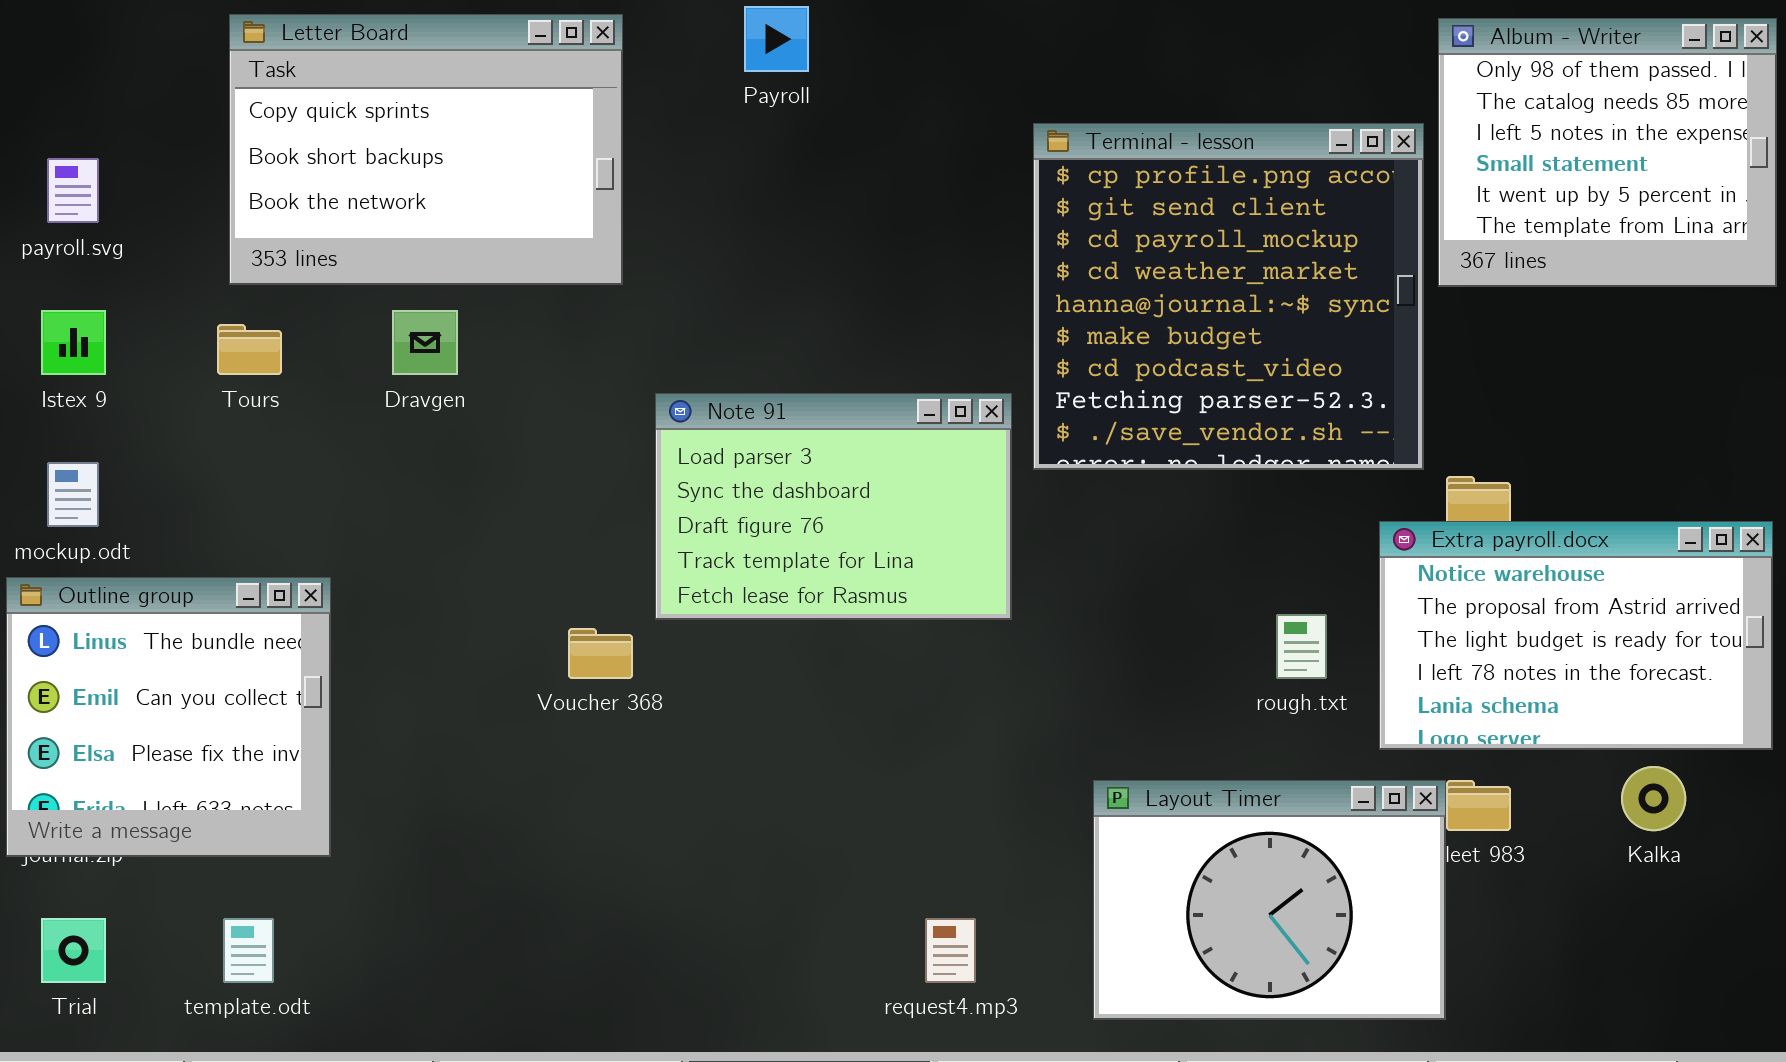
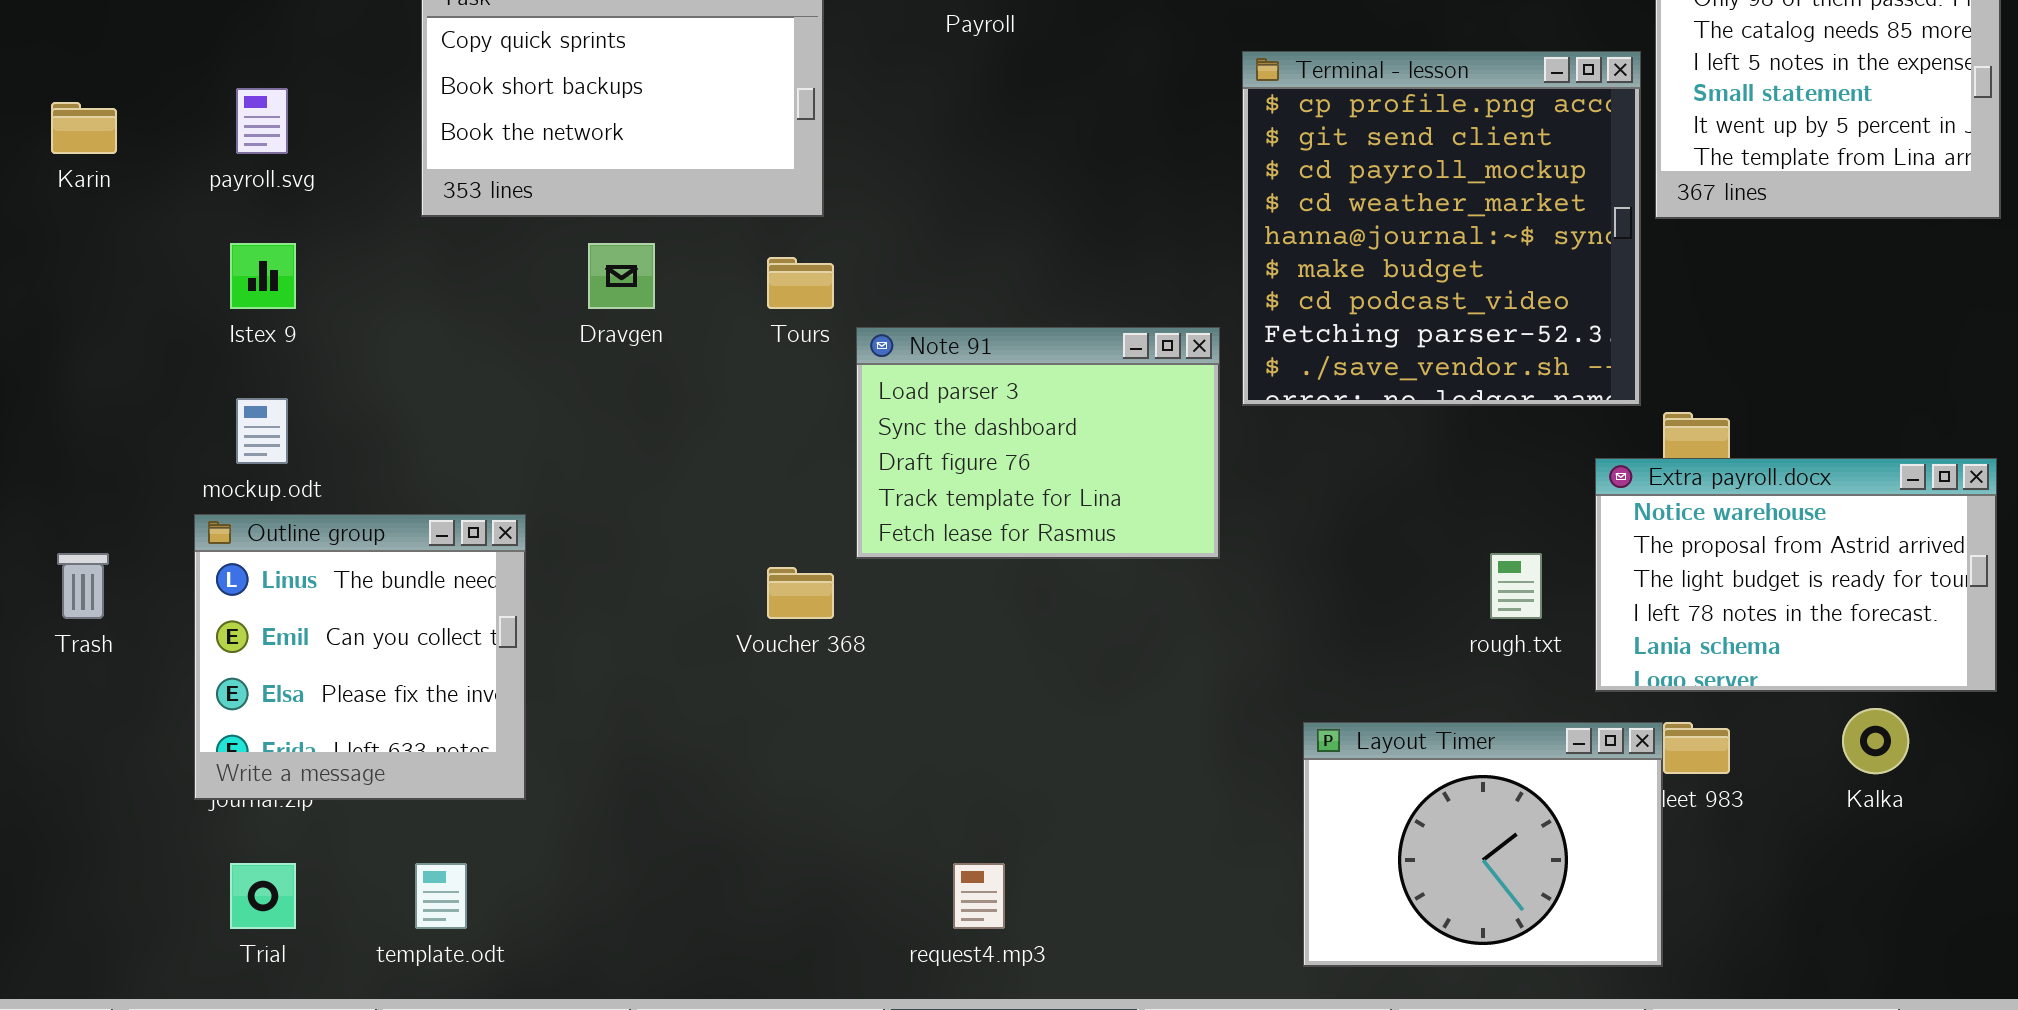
Tours: [217,324,282,375] -> [767,257,834,309], moved
request4.mp3: [925,918,976,983] -> [953,863,1005,929], moved

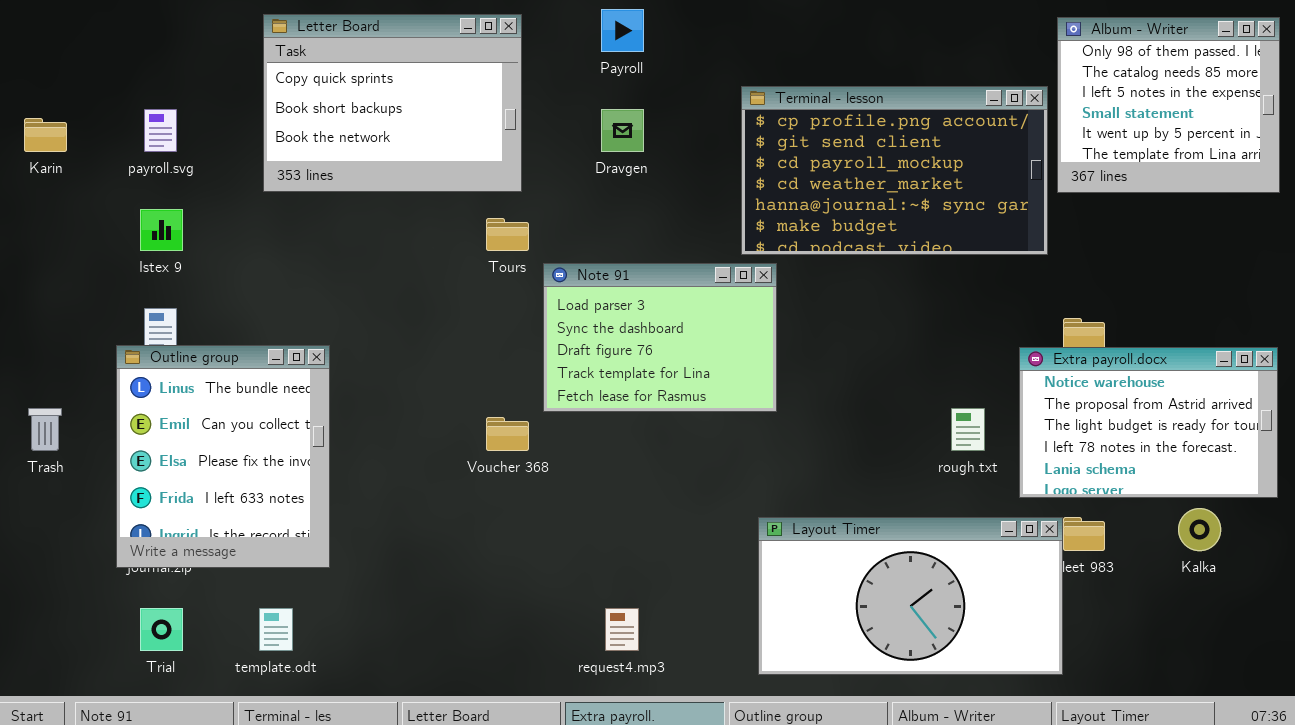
Terminal - lesson: [1242,51,1641,406] -> [741,86,1048,255], resized
Dravgen: [588,243,655,309] -> [601,109,644,152], moved
Outline group: [194,514,526,800] -> [116,345,330,568], resized
Layout Timer: [1303,722,1663,967] -> [758,517,1063,675], resized

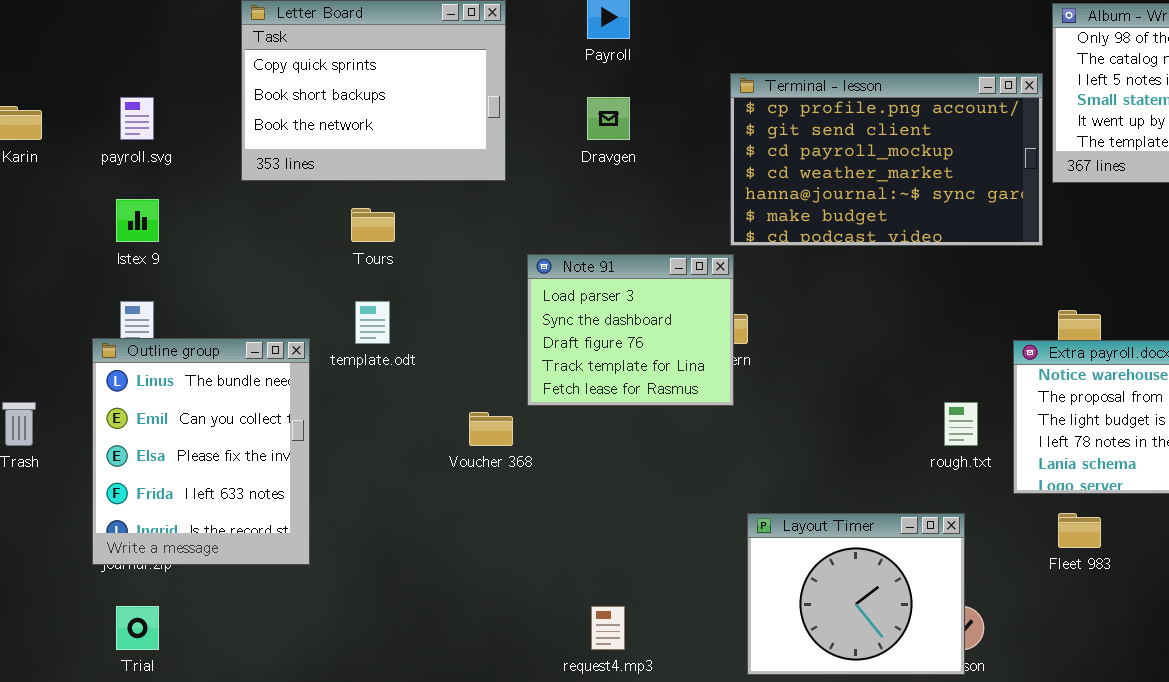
Tours: [486,218,529,251] -> [351,208,395,242], moved
Note 91: [543,263,777,412] -> [527,254,734,406], resized
Layout Timer: [758,517,1063,675] -> [747,513,965,675], resized
template.odt: [259,608,293,651] -> [355,301,390,344], moved

